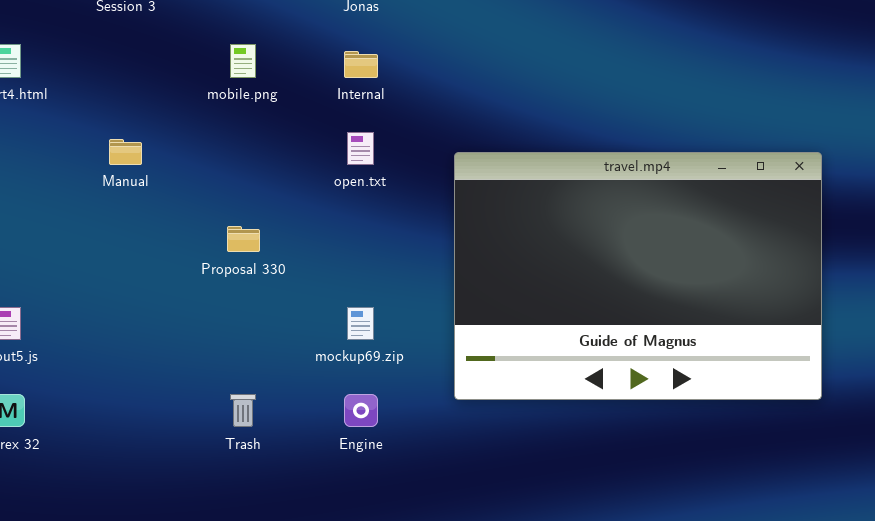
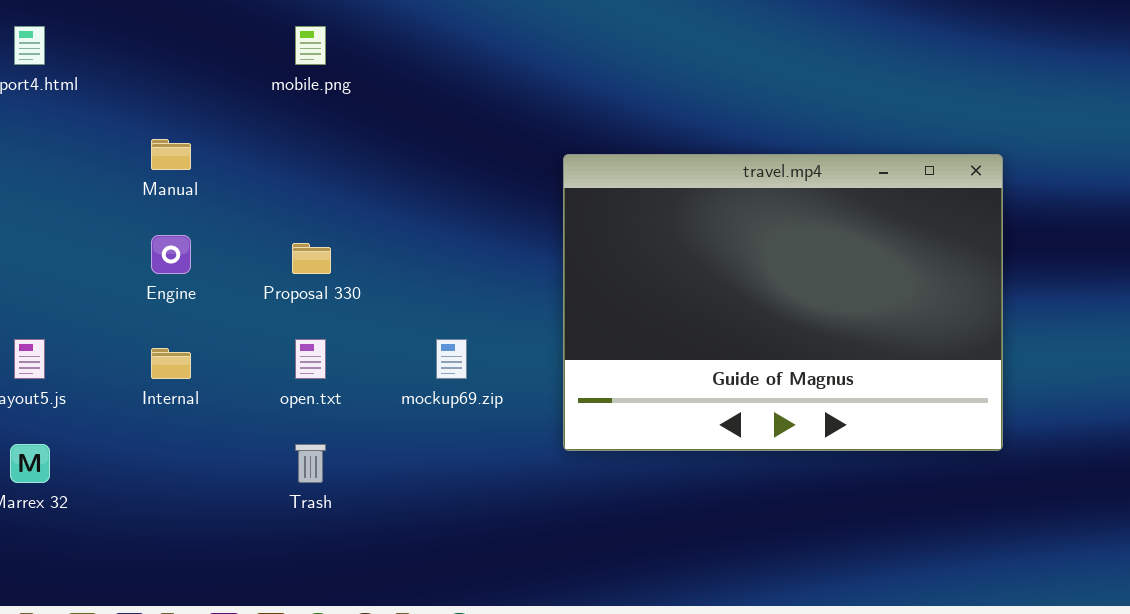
Internal: [344,51,378,78] -> [151,348,191,379], moved
open.txt: [347,132,374,165] -> [295,339,326,379], moved
Engine: [344,394,378,427] -> [151,235,191,274], moved

